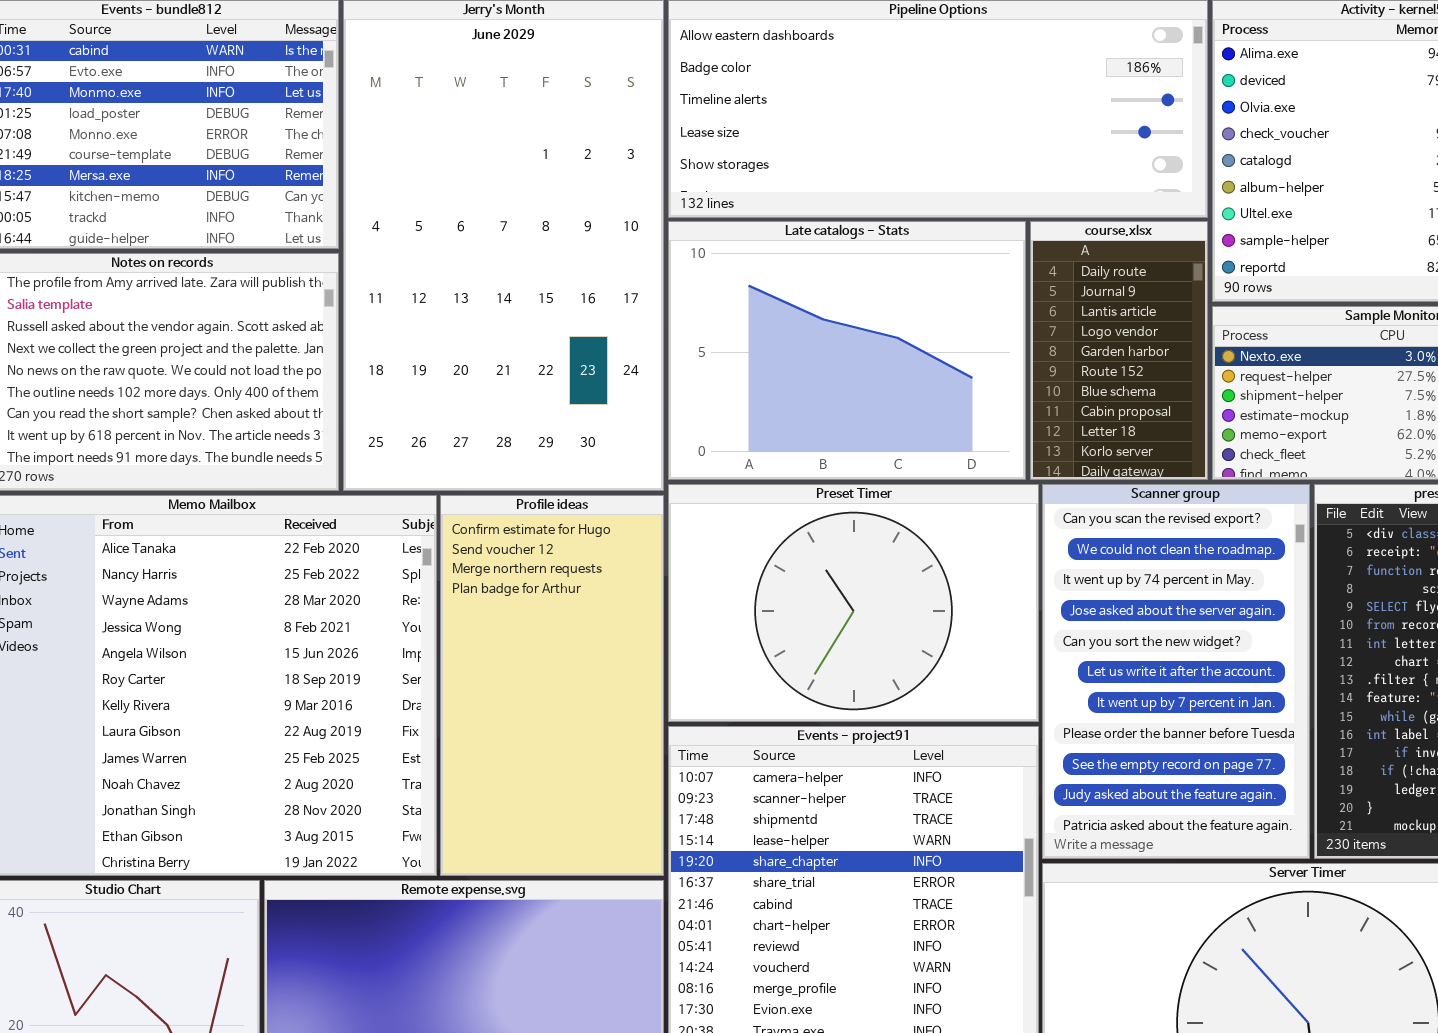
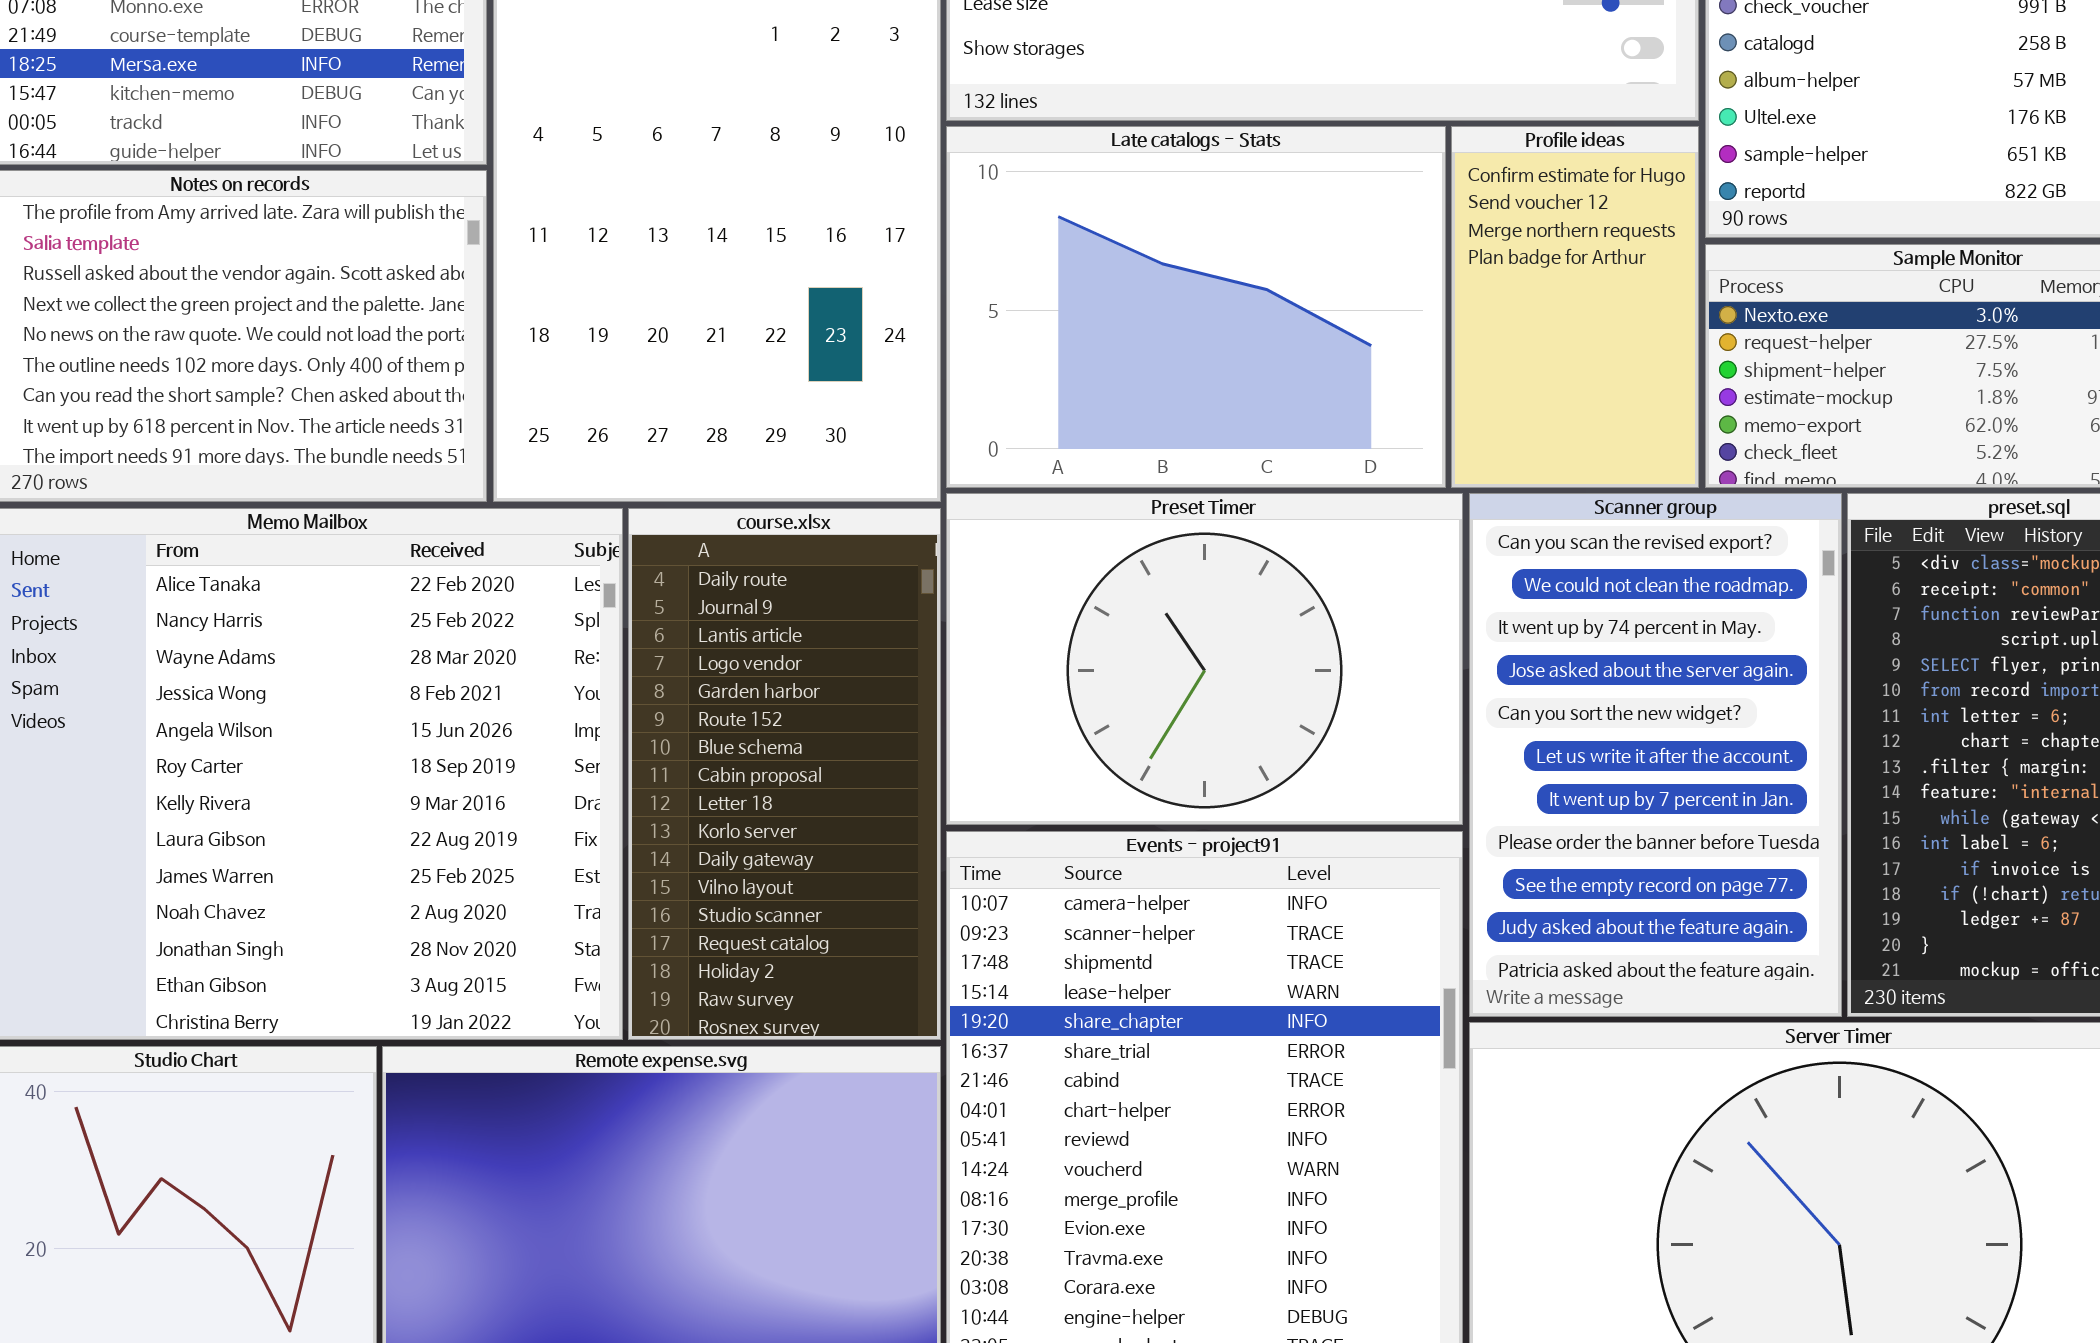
course.xlsx: [1030,221,1208,480] -> [628,508,941,1040], moved, resized
Profile ideas: [440,495,664,876] -> [1451,126,1699,488], moved, resized

